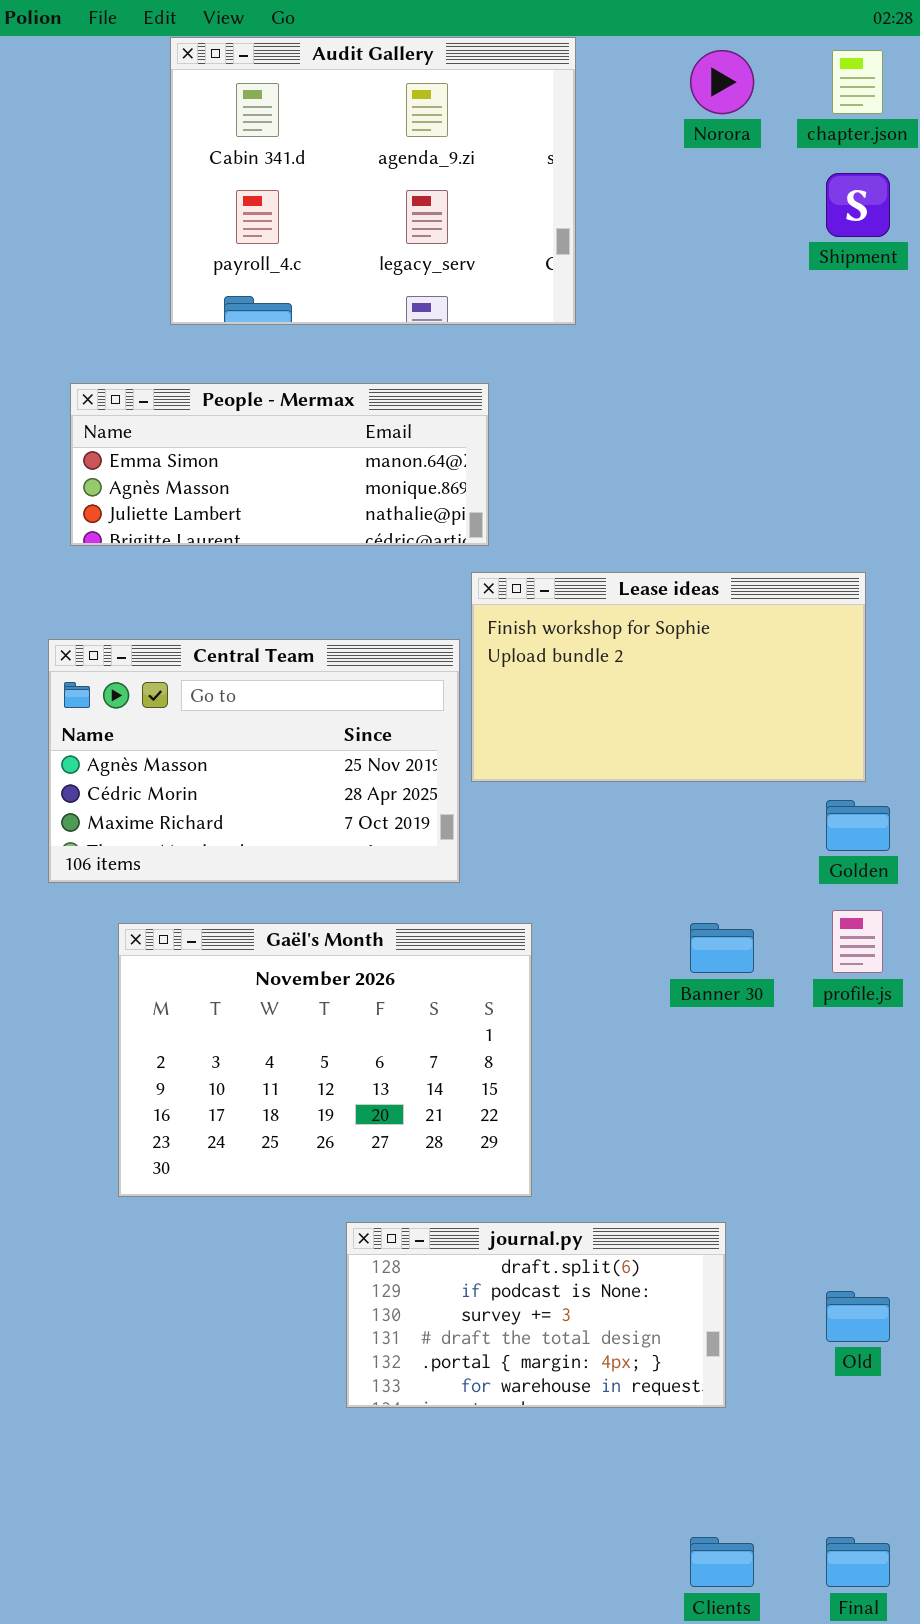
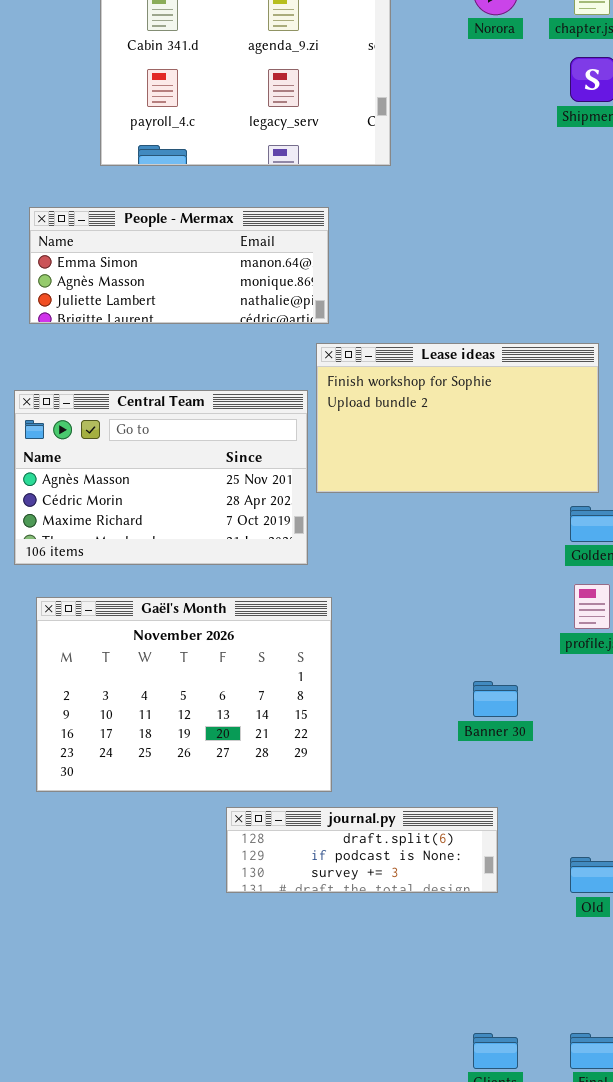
Gaël's Month: [118,923,532,1197] -> [36,597,332,792], moved
Banner 30: [690,923,754,973] -> [473,681,518,717], moved
journal.py: [346,1222,726,1408] -> [226,807,498,893], resized

